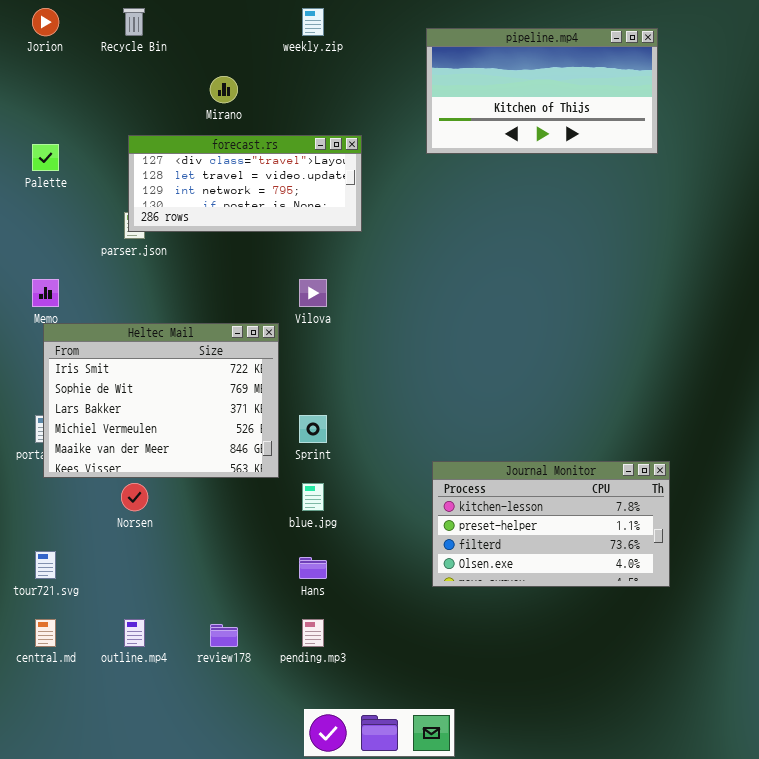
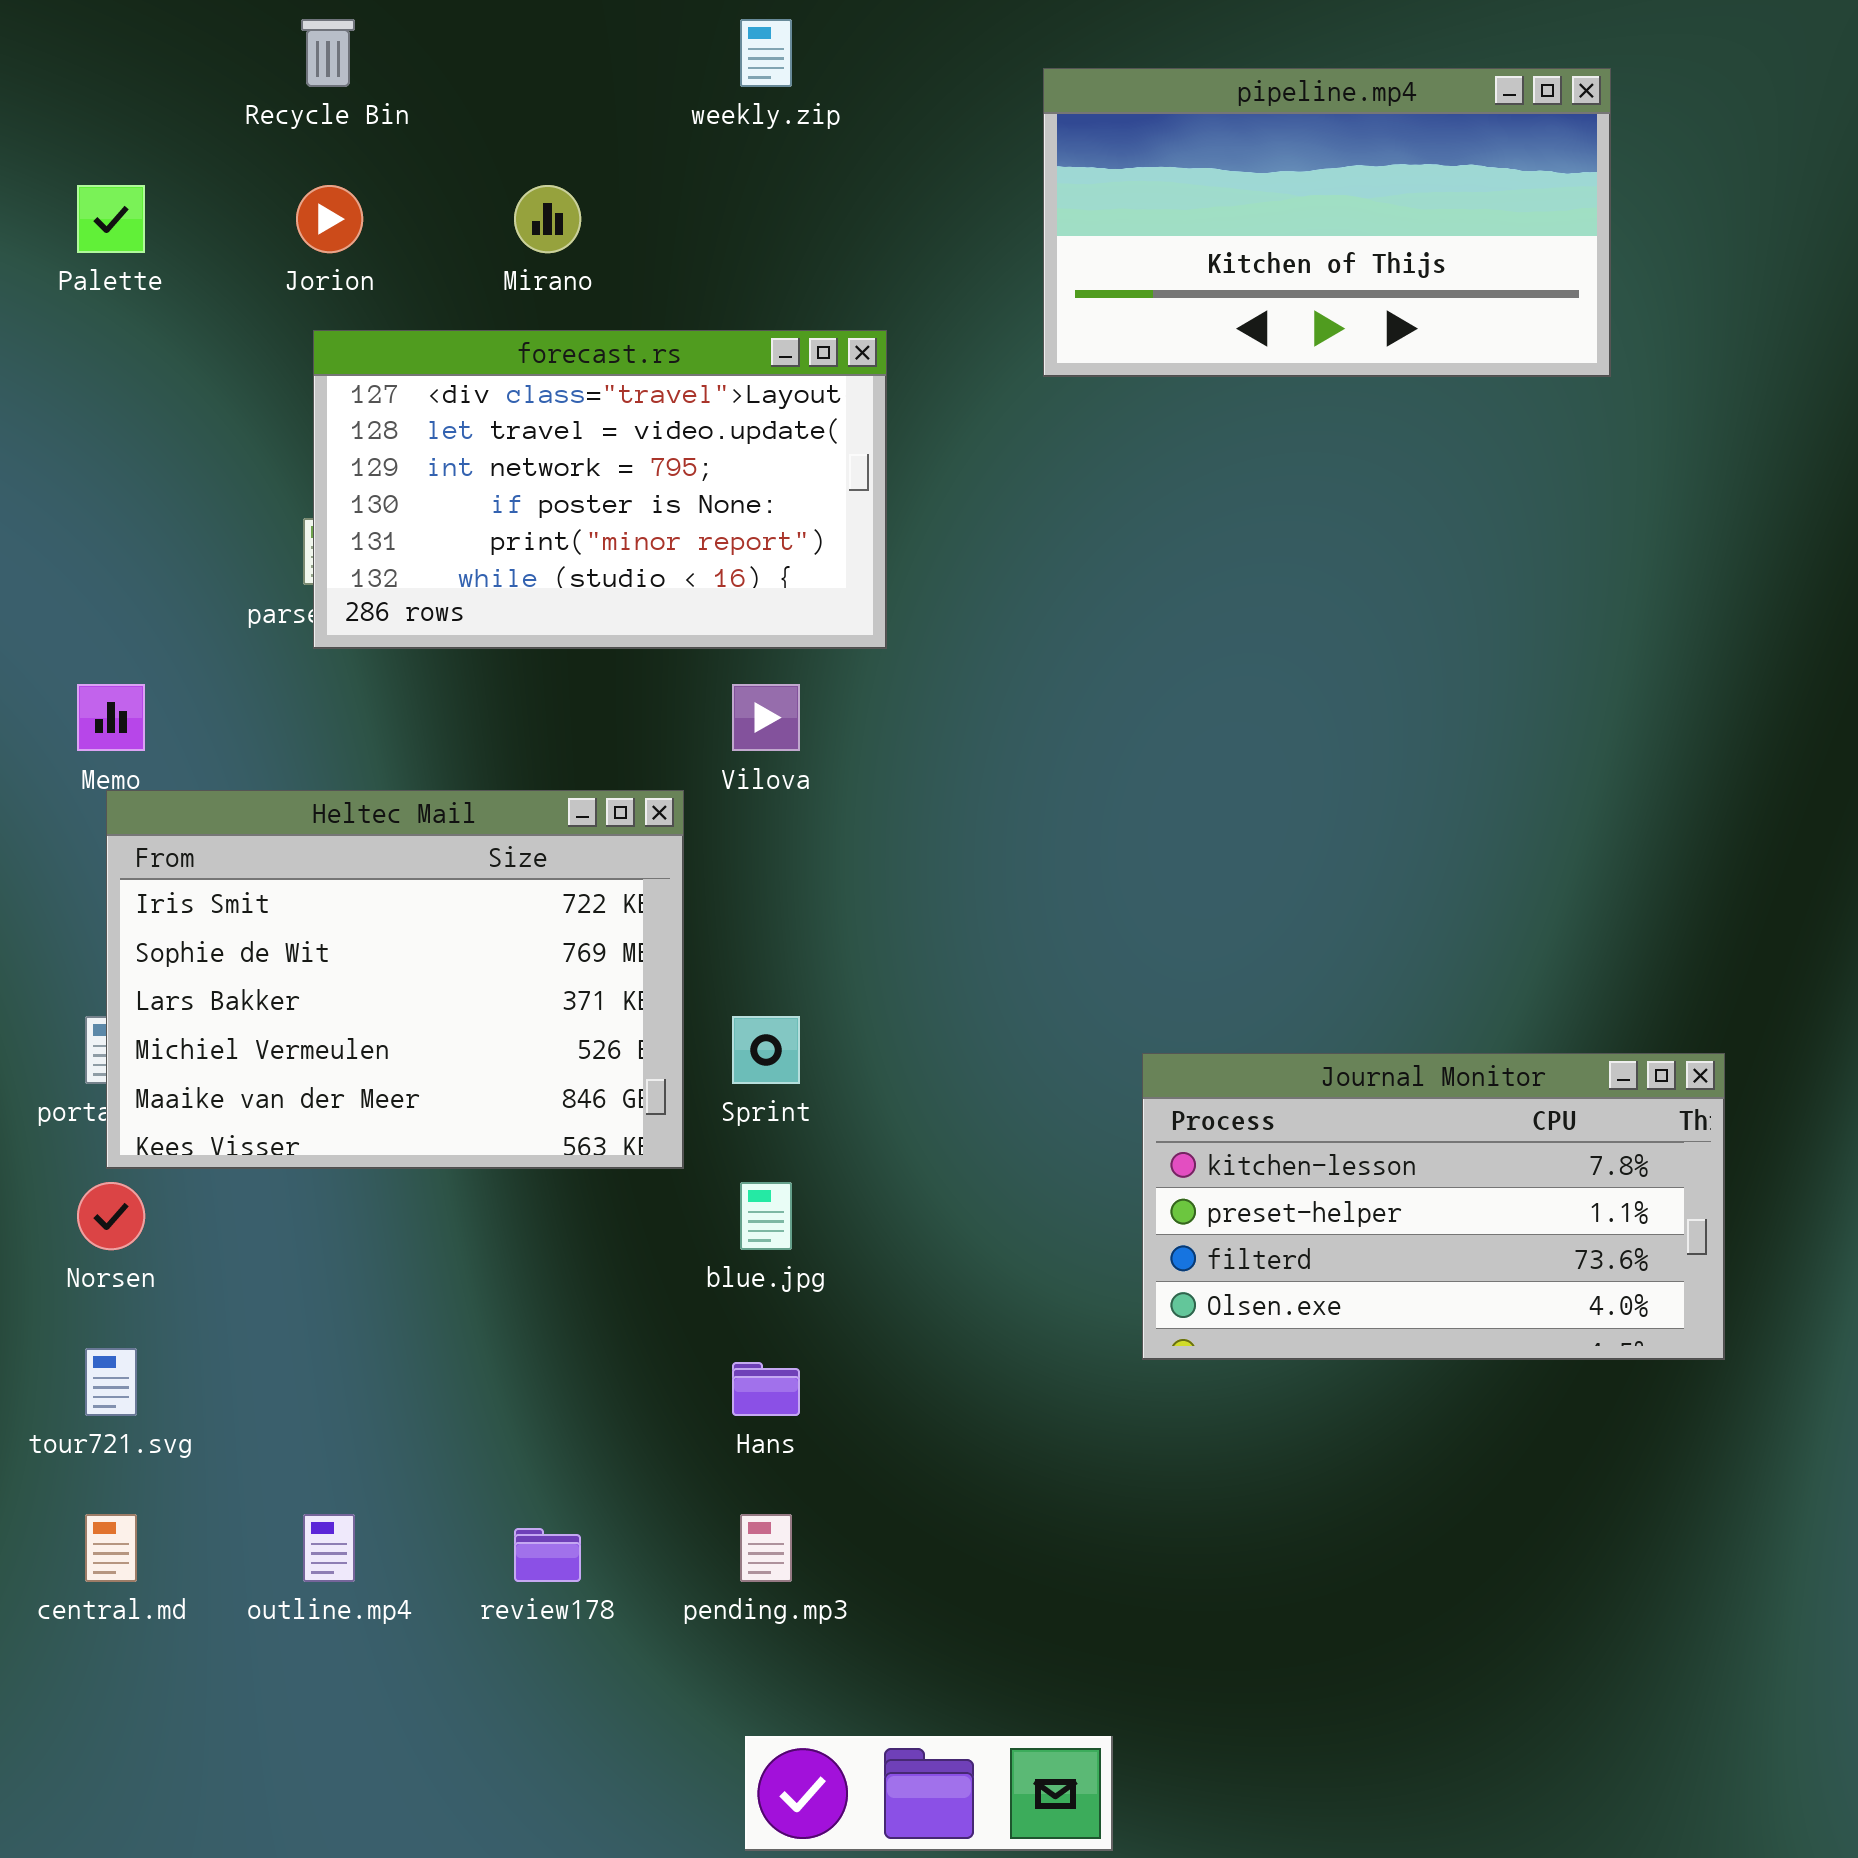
Jorion: [32,8,59,36] -> [296,185,363,253], moved
forecast.rs: [128,135,362,232] -> [313,330,887,649], resized
Palette: [32,144,59,171] -> [77,185,145,253], moved
Journal Monitor: [432,461,670,587] -> [1142,1053,1725,1360], moved
Norsen: [121,483,148,511] -> [77,1182,145,1250], moved

